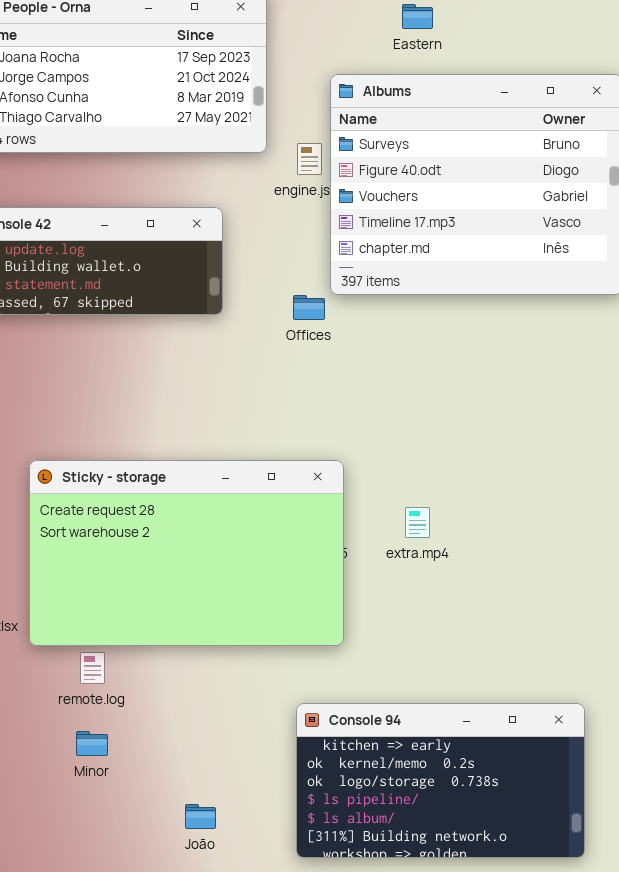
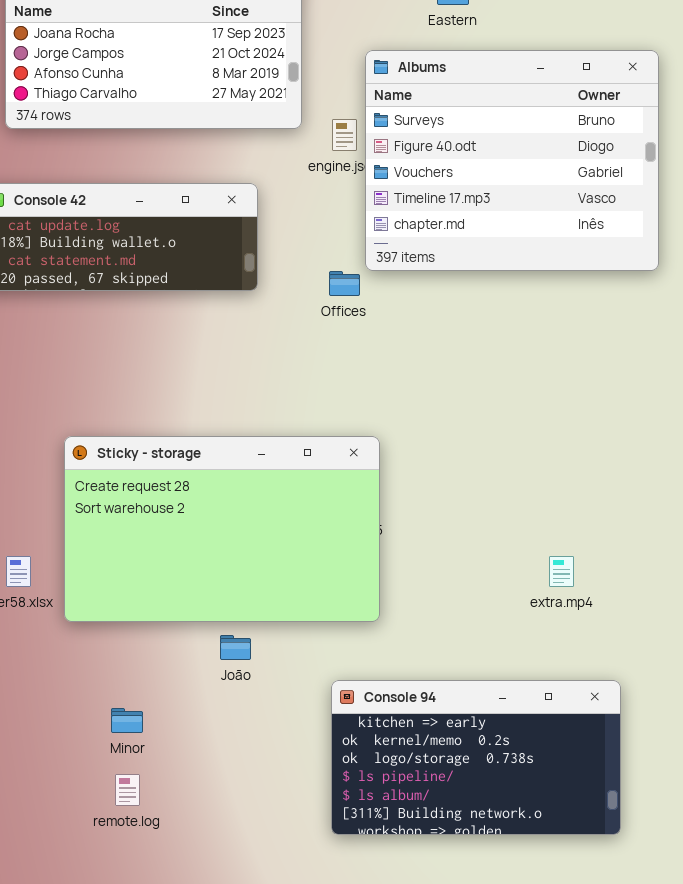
extra.mp4: [405,507,430,538] -> [549,556,574,587], moved
remote.log: [80,652,105,684] -> [115,774,140,806], moved
João: [185,804,216,829] -> [220,635,251,660], moved

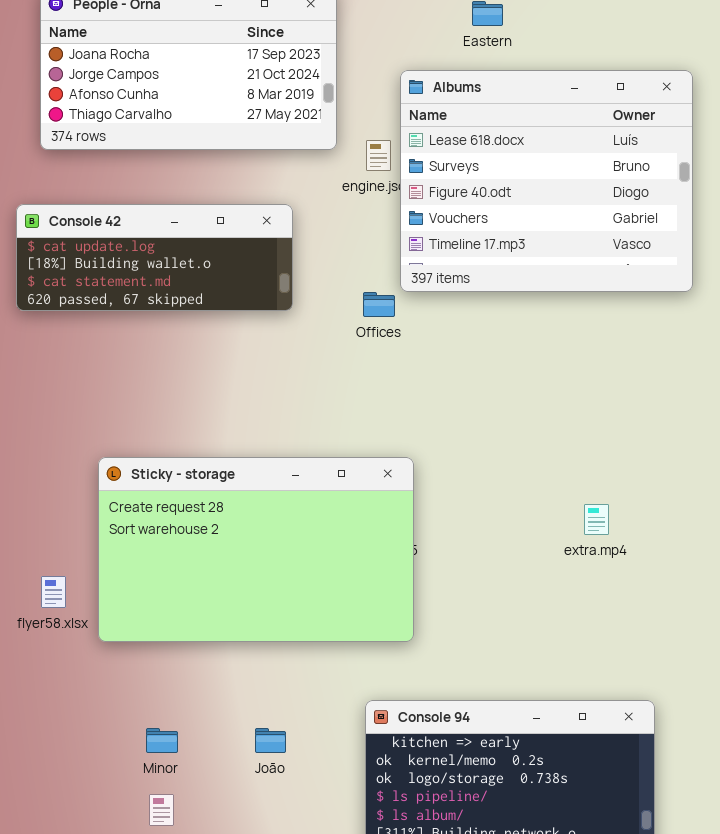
Albums: [365,50,659,271] -> [400,70,693,292], scrolled up 1 row
extra.mp4: [549,556,574,587] -> [584,504,609,535], moved
João: [220,635,251,660] -> [255,728,286,753], moved

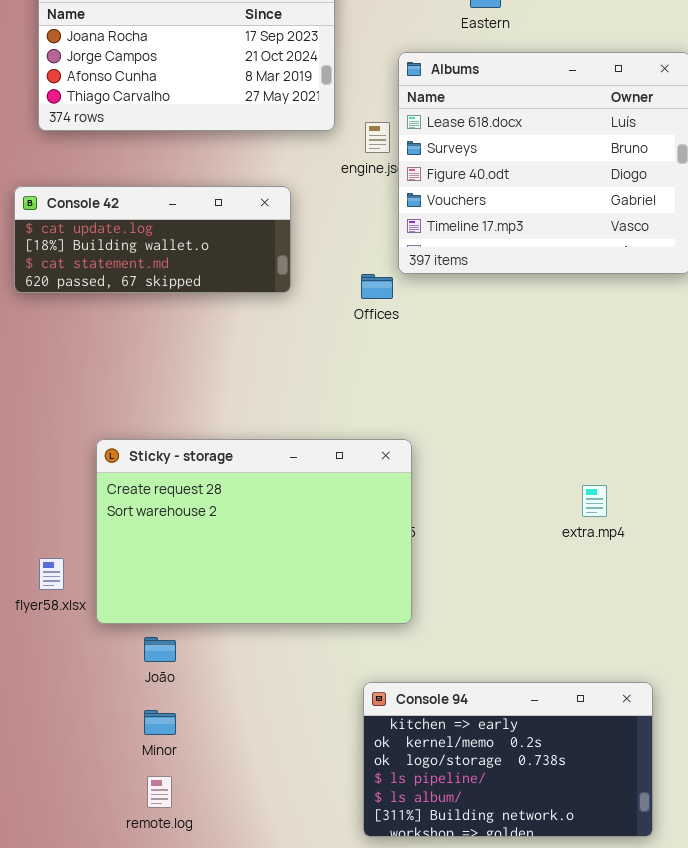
João: [255,728,286,753] -> [144,637,176,662], moved

